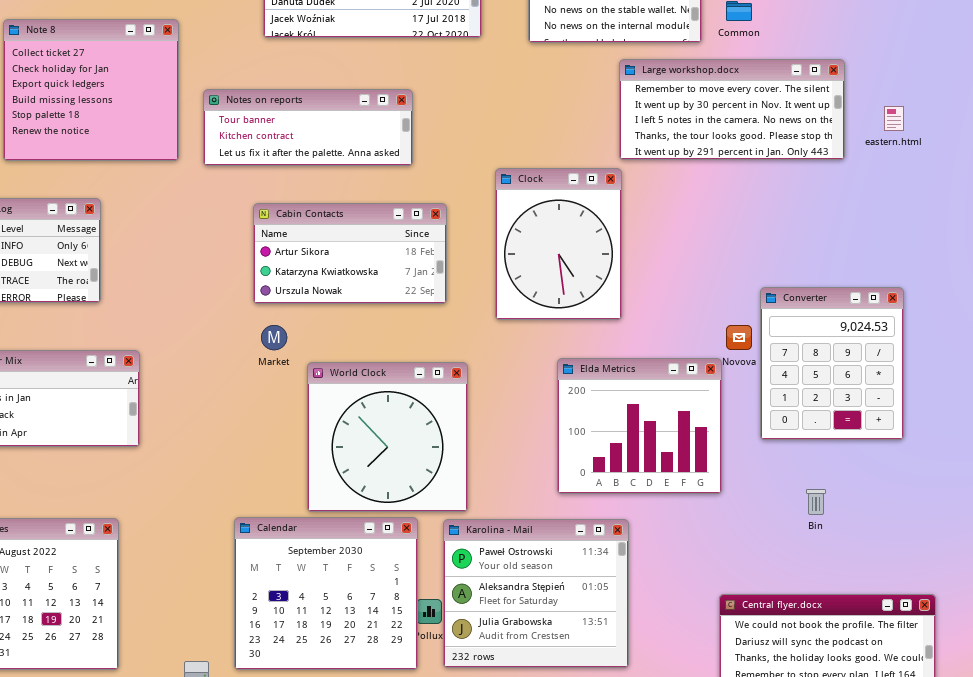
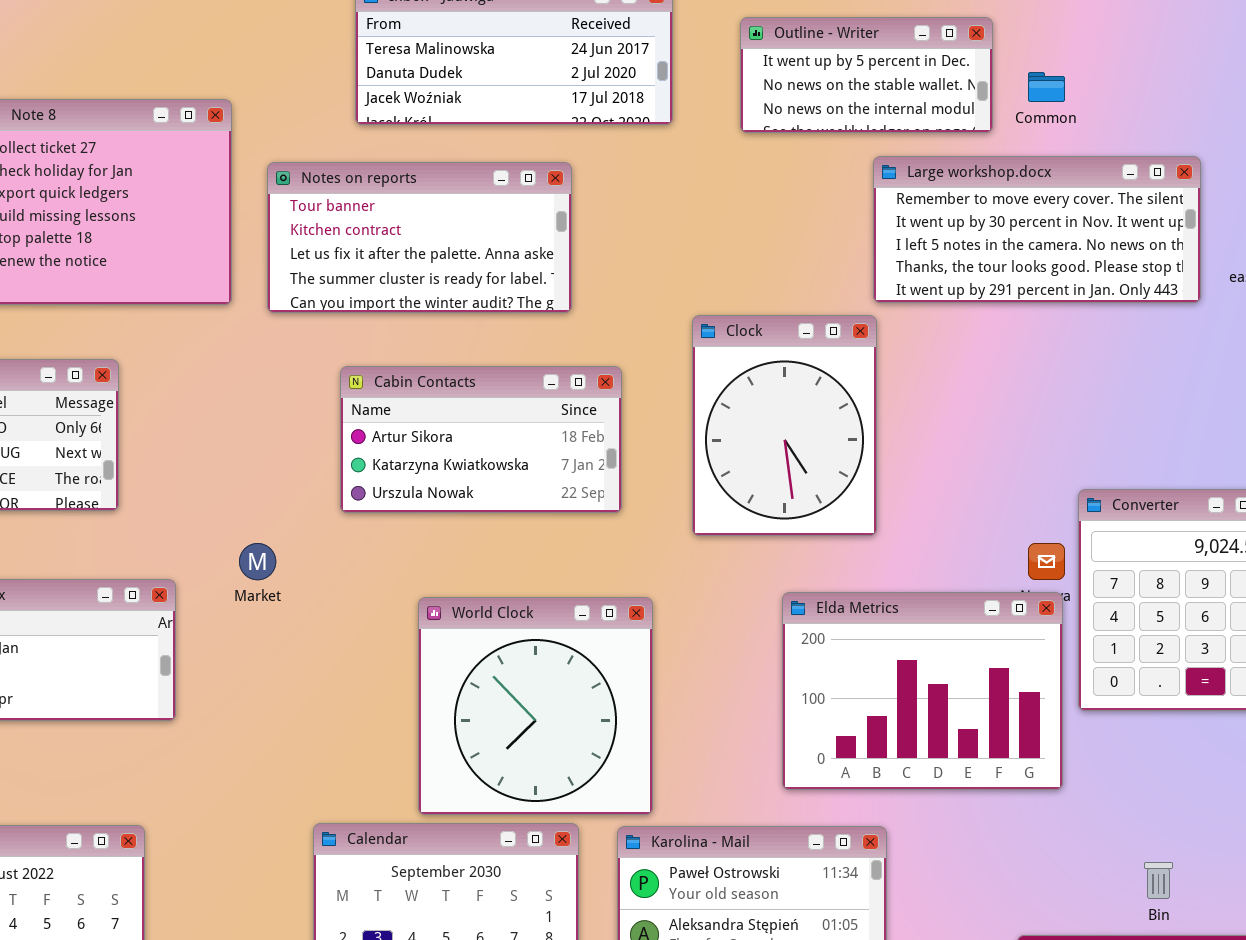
Notes on reports: [203,89,413,166] -> [267,162,572,313], resized
Market: [261,325,287,350] -> [239,543,276,580], moved
Elda Metrics: [557,358,722,494] -> [782,592,1063,790], resized
Bin: [806,489,826,515] -> [1144,862,1173,899], moved

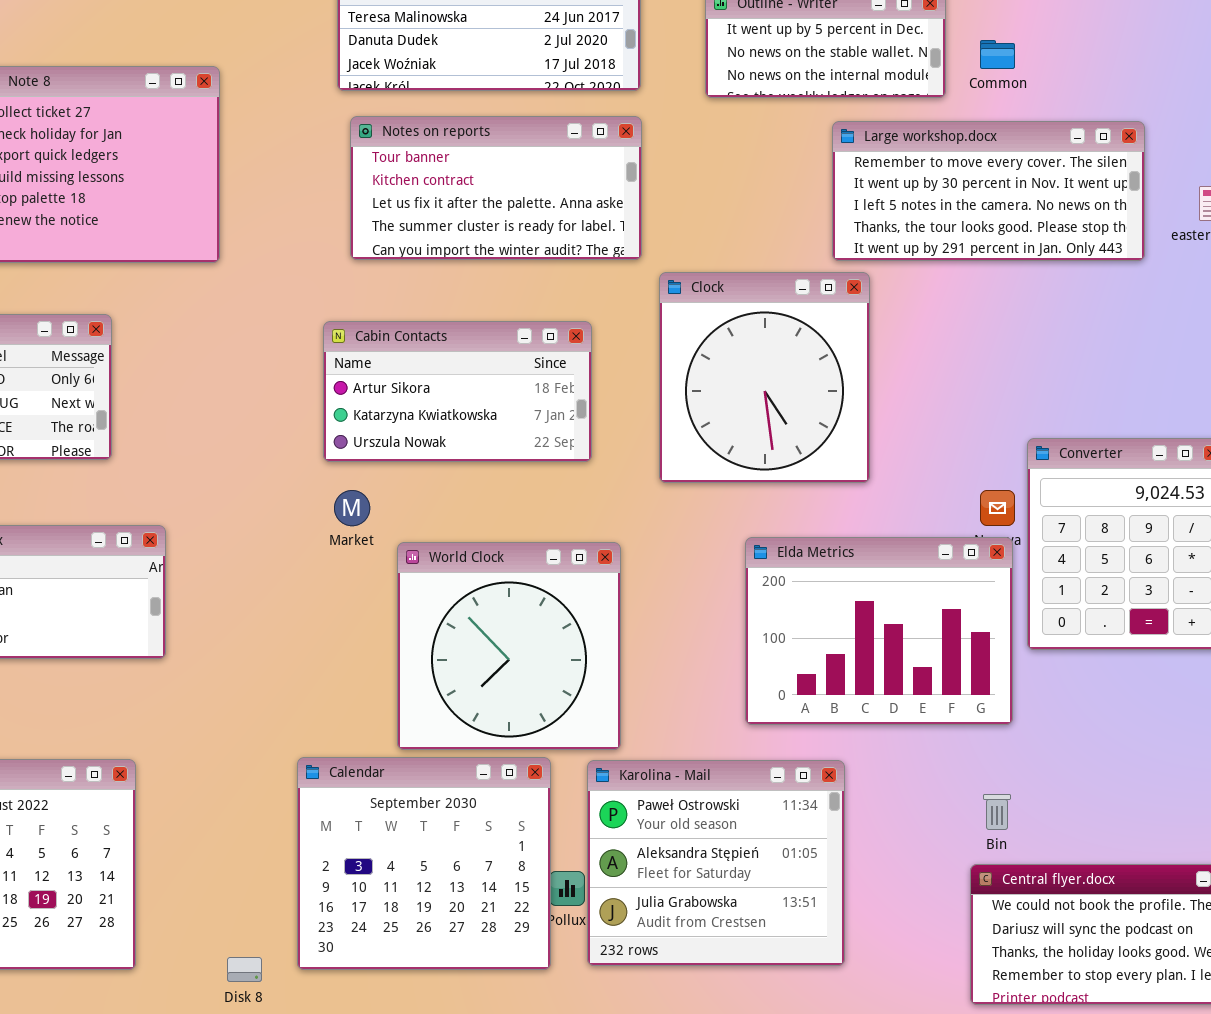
Notes on reports: [267,162,572,313] -> [350,116,642,260], moved
Clock: [692,315,877,536] -> [659,272,870,483], resized
Market: [239,543,276,580] -> [334,490,370,526], moved
Bin: [1144,862,1173,899] -> [983,794,1011,830], moved

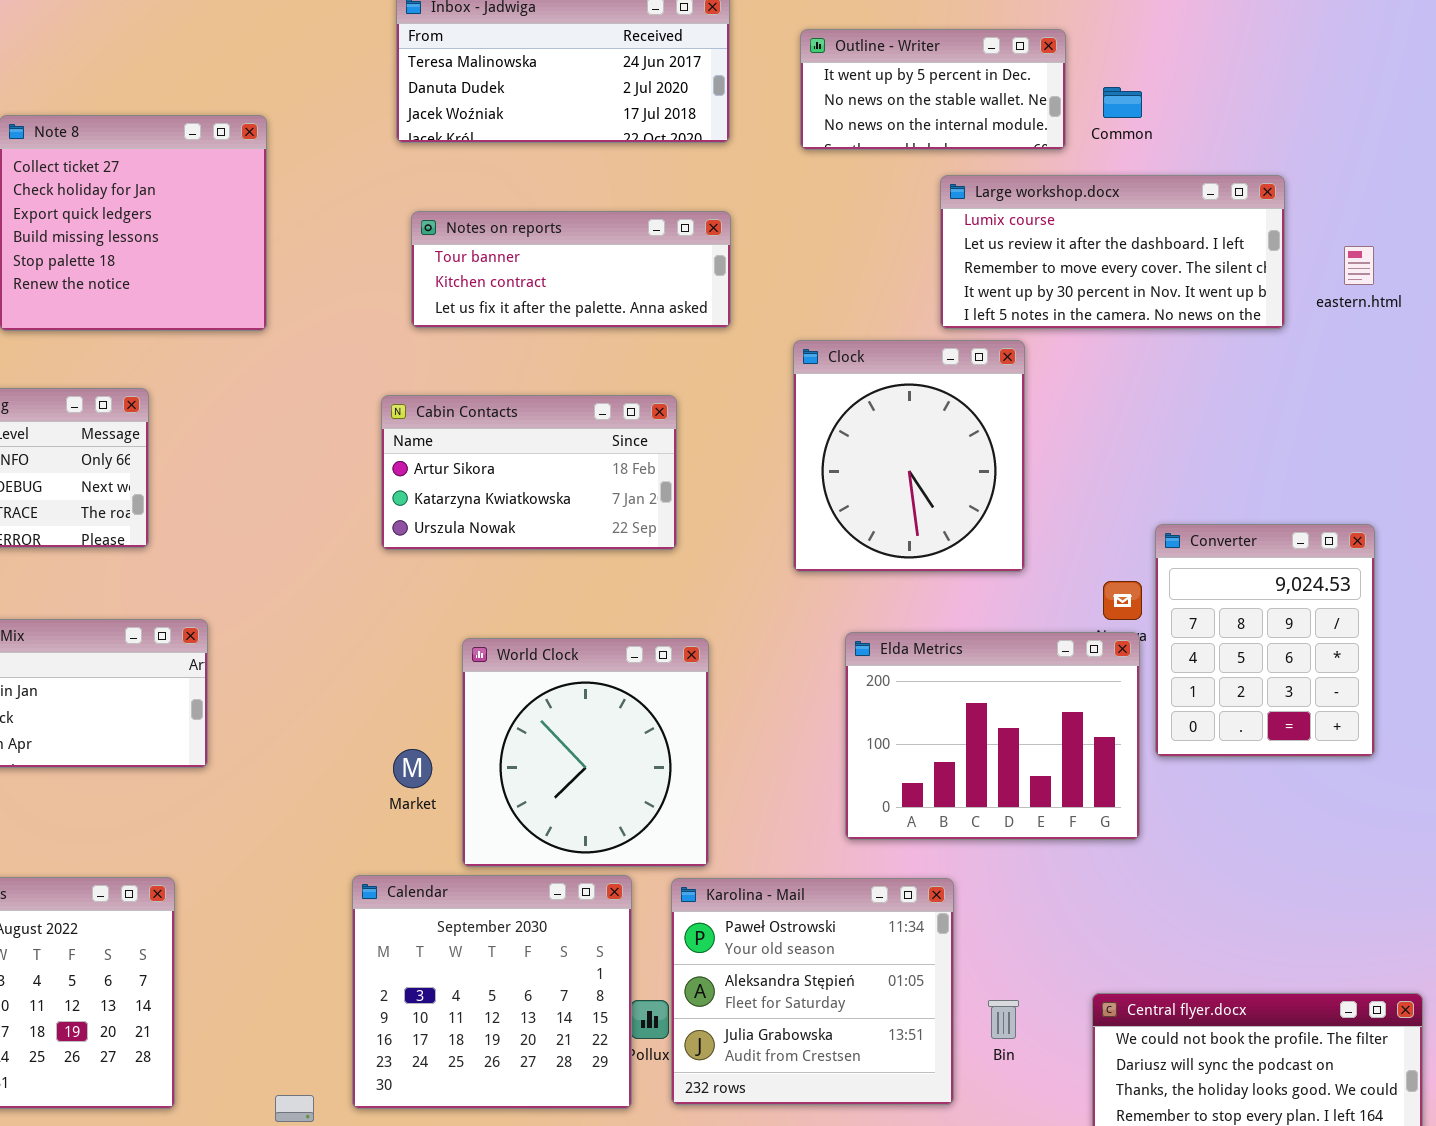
Notes on reports: [350,116,642,260] -> [411,211,731,328], resized
Large workshop.docx: [832,121,1145,261] -> [940,175,1285,329], scrolled up 2 rows
Clock: [659,272,870,483] -> [793,340,1025,572], moved
Market: [334,490,370,526] -> [393,749,432,788], moved
Bin: [983,794,1011,830] -> [988,1000,1019,1039], moved

